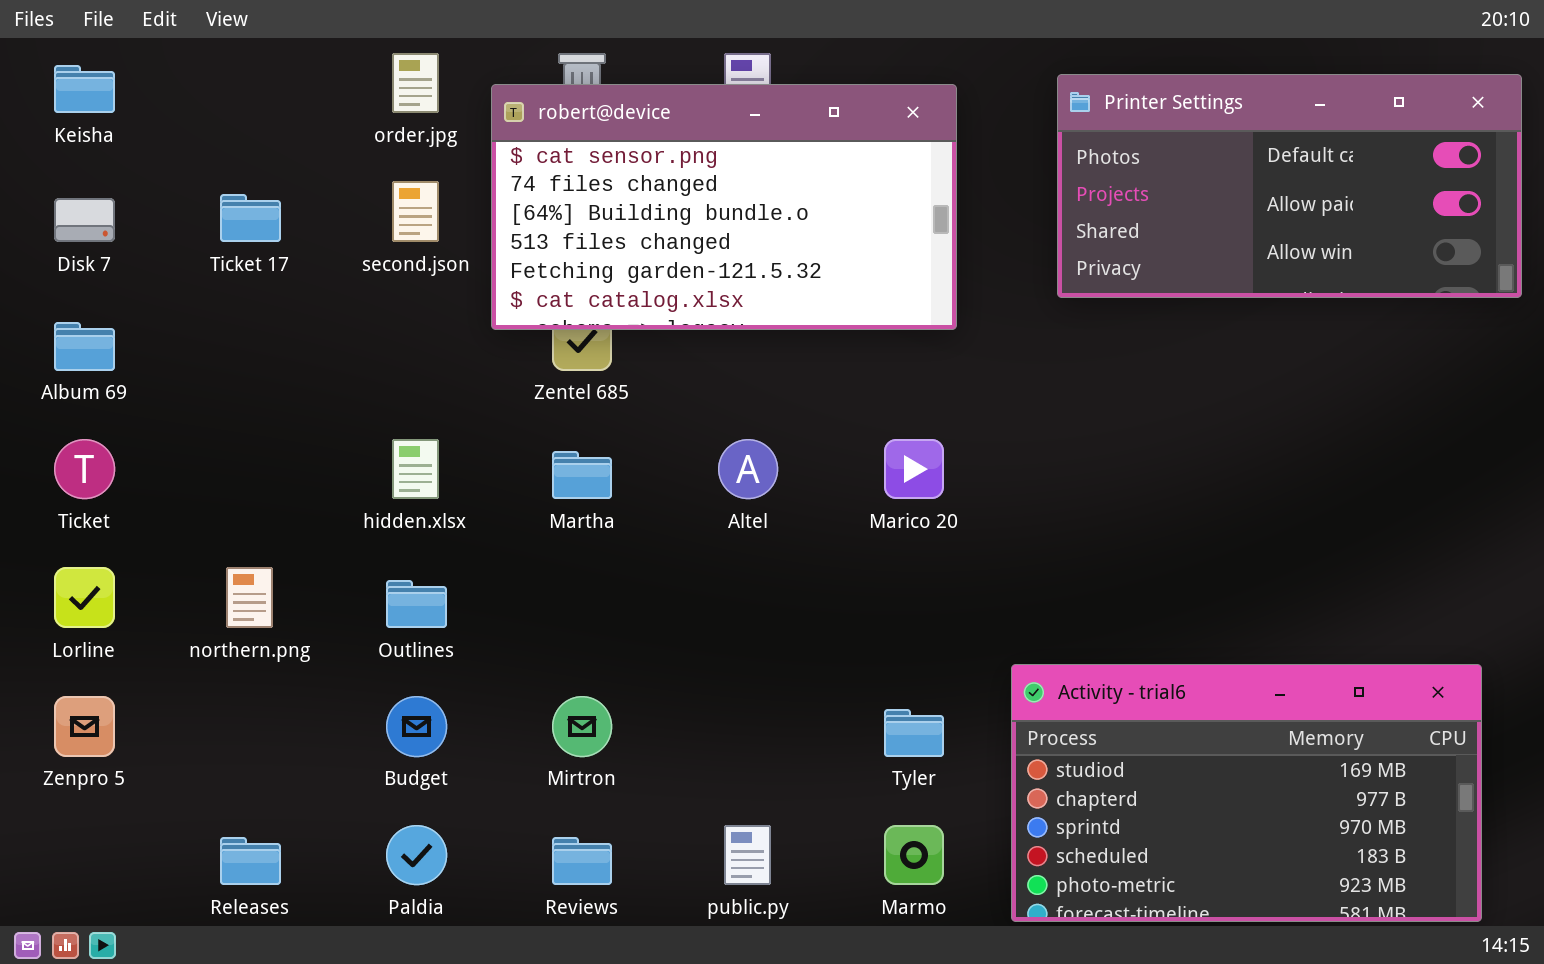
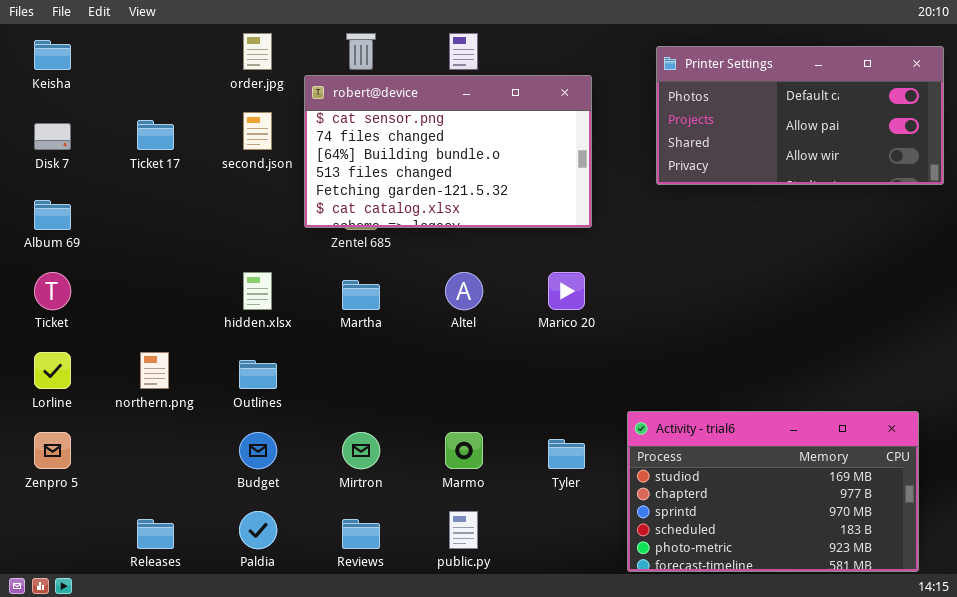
robert@device: [491,84,957,330] -> [304,75,592,228], moved
Marmo: [884,825,944,885] -> [445,432,483,469], moved

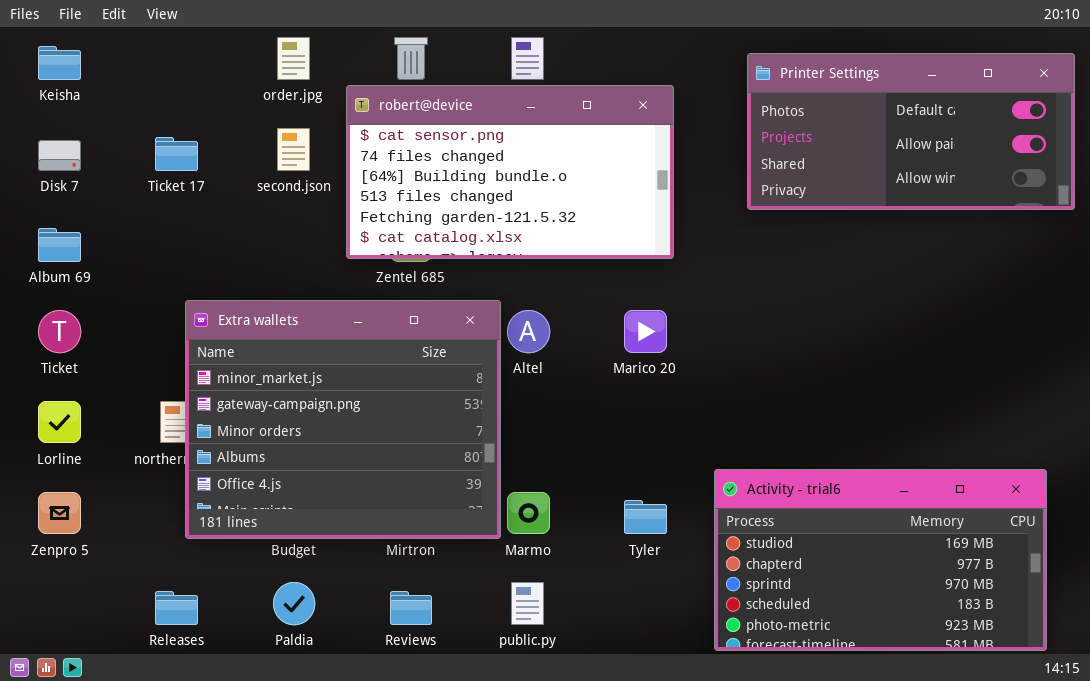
Extra wallets: none -> [185,300,501,539], opened

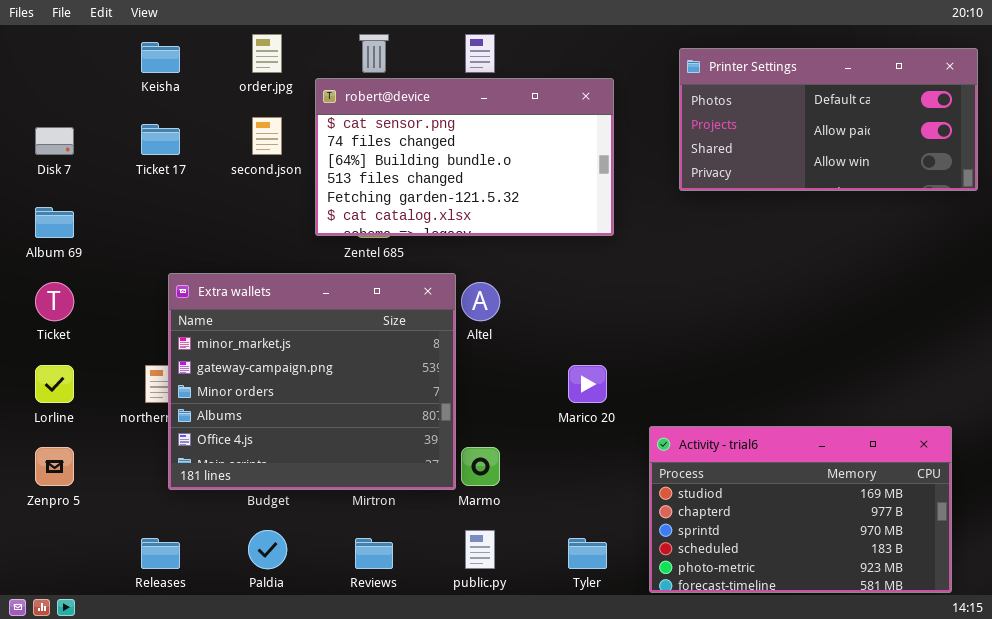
Keisha: [38,46,81,80] -> [141,42,180,73], moved
Marico 20: [624,310,667,353] -> [568,365,607,403], moved
Tyler: [624,500,667,534] -> [568,538,607,569], moved

